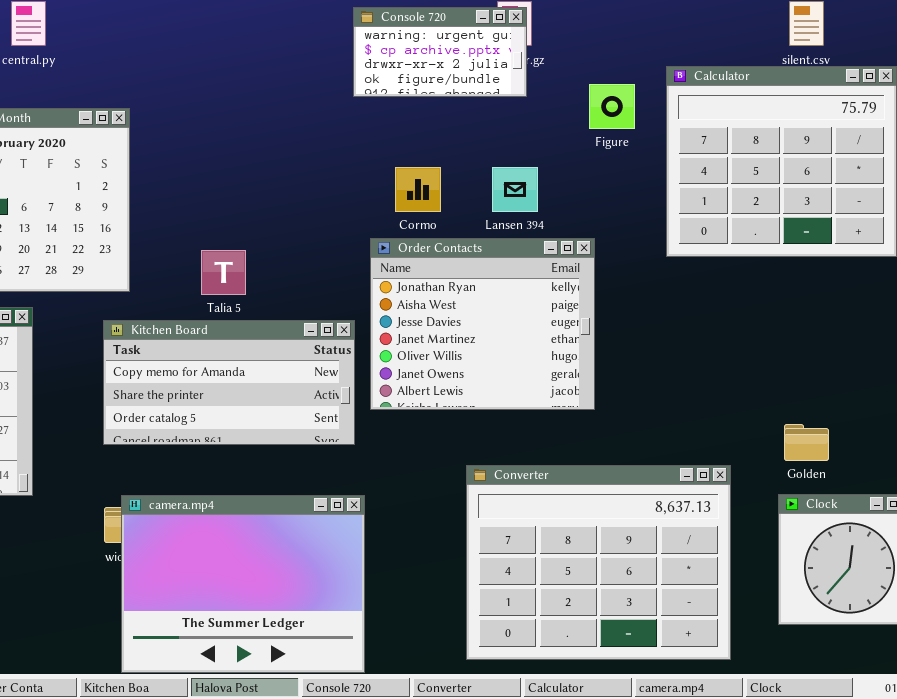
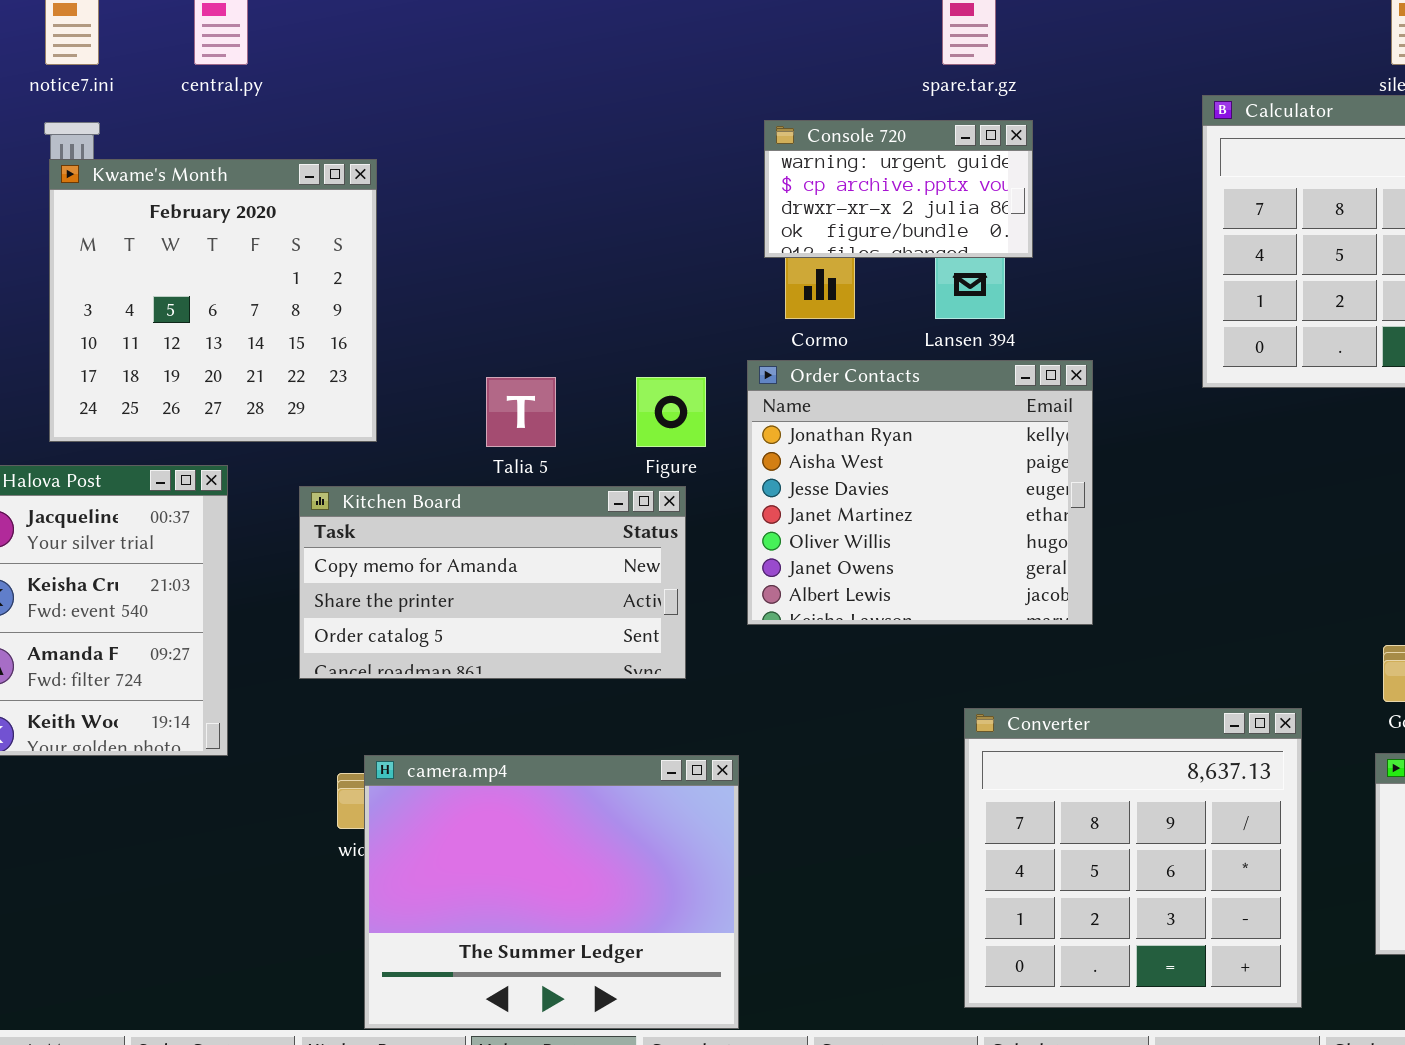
Console 720: [353,7,527,97] -> [764,120,1033,258], moved
Figure: [589,84,635,129] -> [636,377,706,447], moved
Kitchen Board: [103,320,355,445] -> [299,486,686,679], moved
Converter: [466,465,731,660] -> [964,708,1302,1008], resized

